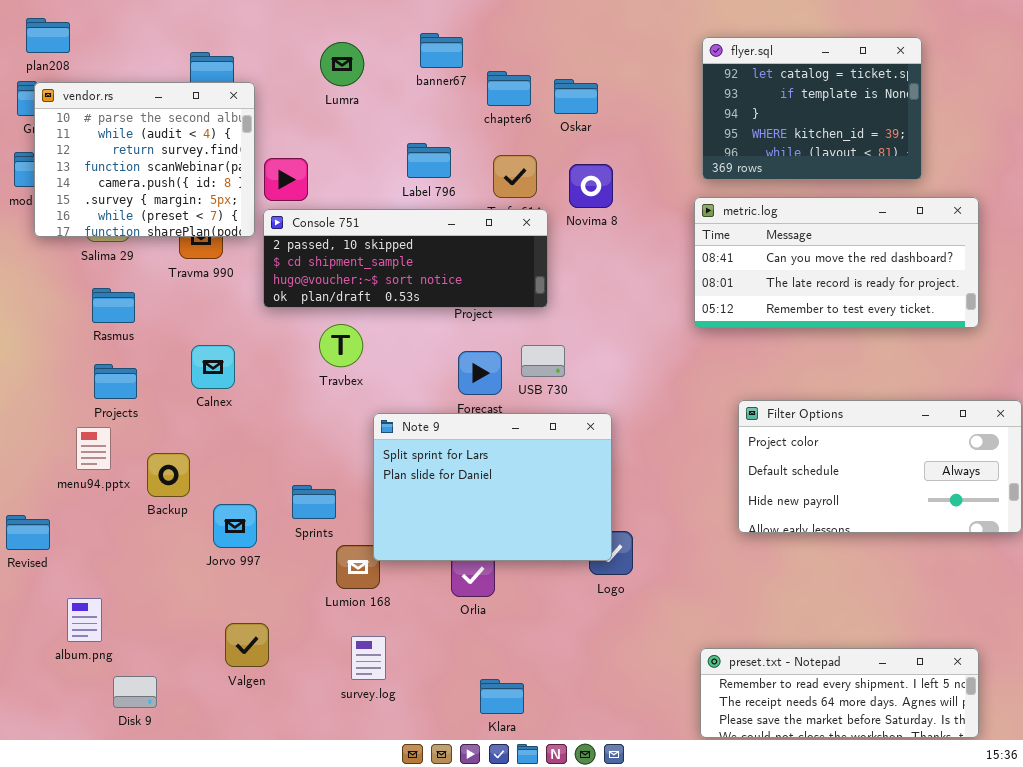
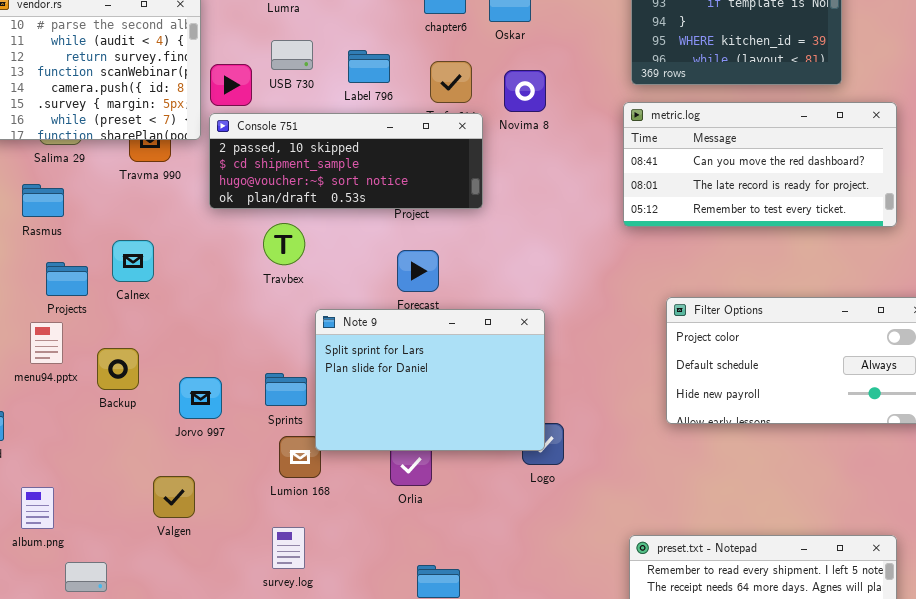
Rasmus: [92,288,135,323] -> [22,184,64,217], moved
Calnex: [191,345,235,389] -> [112,240,154,282], moved
USB 730: [521,345,565,377] -> [271,40,313,70], moved
Sprints: [292,485,336,519] -> [265,373,307,406], moved
Jorvo 997: [213,504,257,548] -> [179,377,222,419], moved
Valgen: [225,623,269,667] -> [153,476,195,518], moved
survey.log: [351,636,386,680] -> [272,527,305,569], moved

